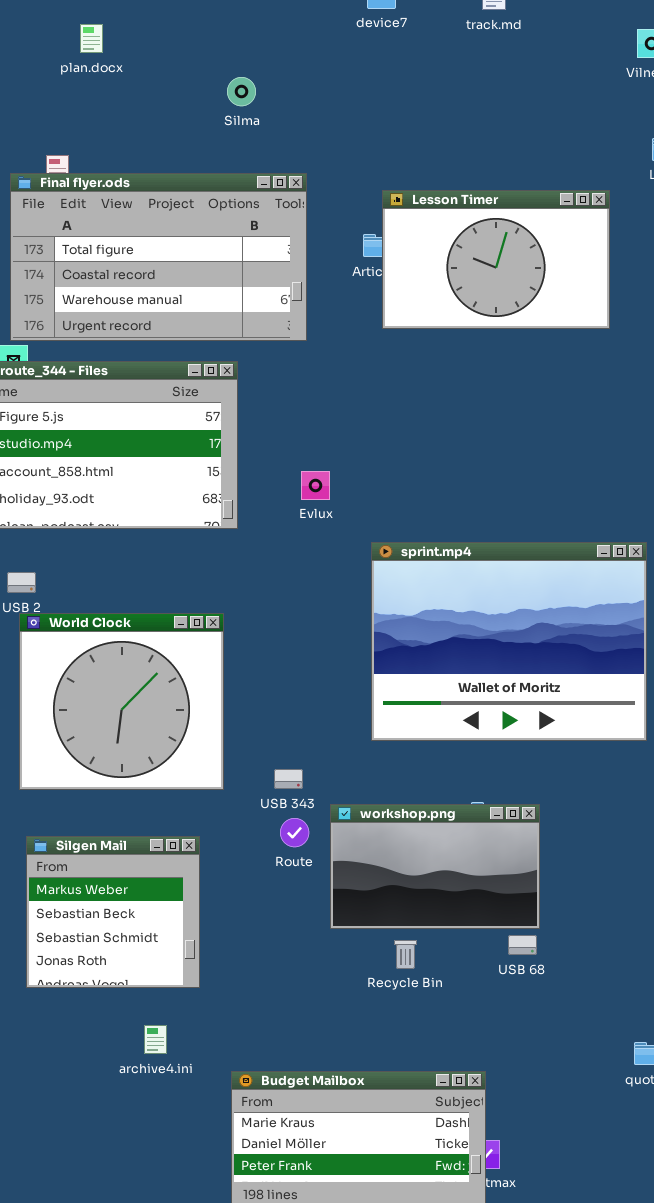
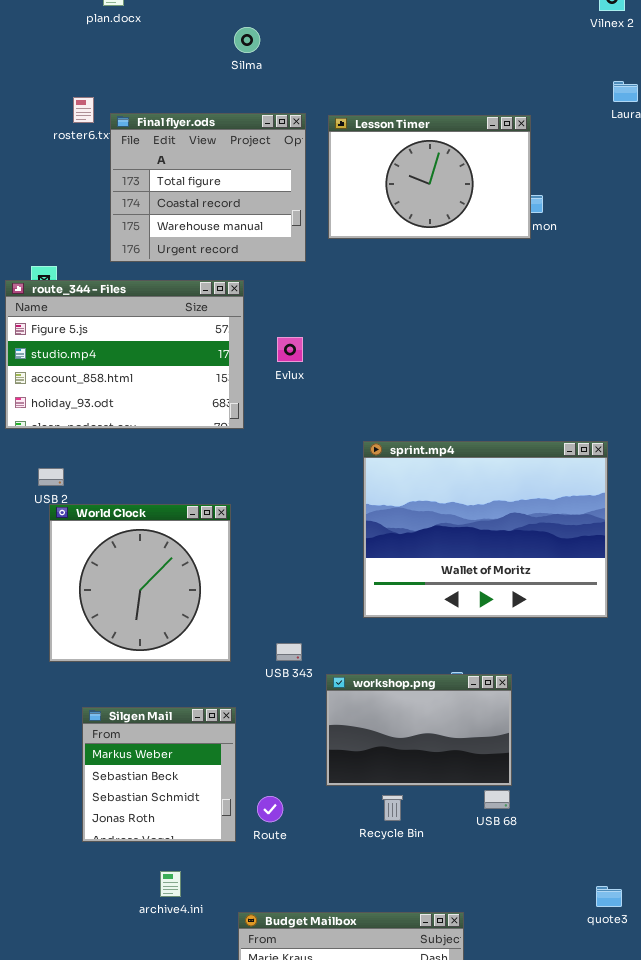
Final flyer.ods: [10,173,307,341] -> [110,113,306,262], resized
Lesson Timer: [382,190,610,329] -> [328,115,531,239], moved
Evlux: [301,471,330,500] -> [277,337,303,362], moved
Route: [280,818,309,847] -> [257,796,283,822], moved
Silgen Mail: [26,836,200,988] -> [82,707,236,842], moved

